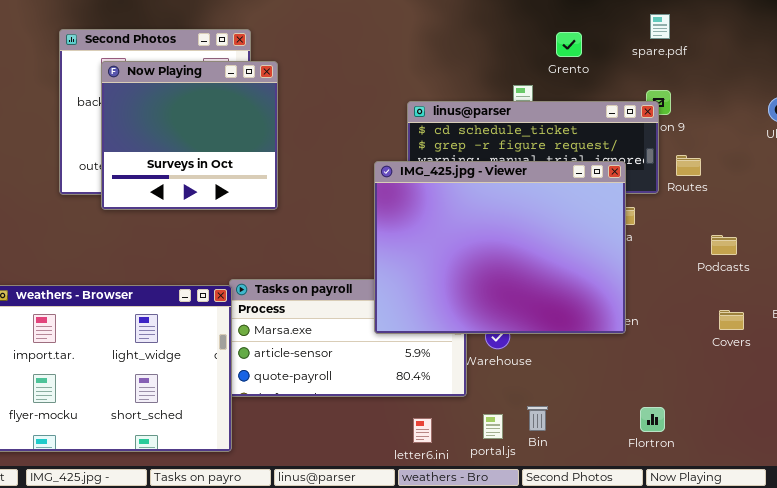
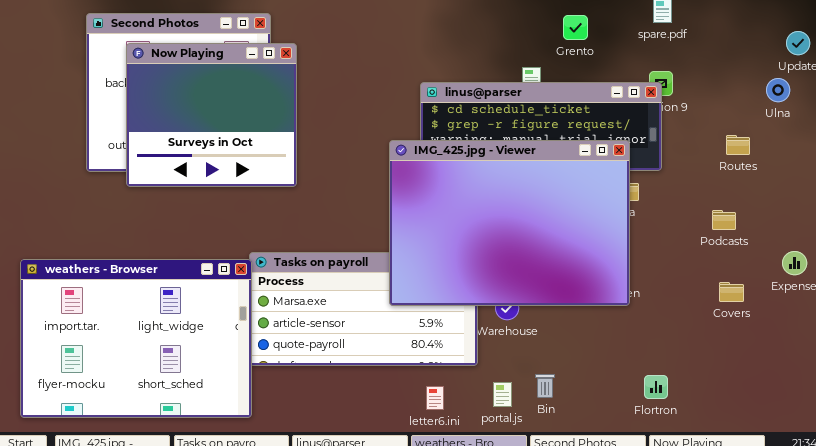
Routes: [676,155,701,176] -> [726,135,750,155], moved

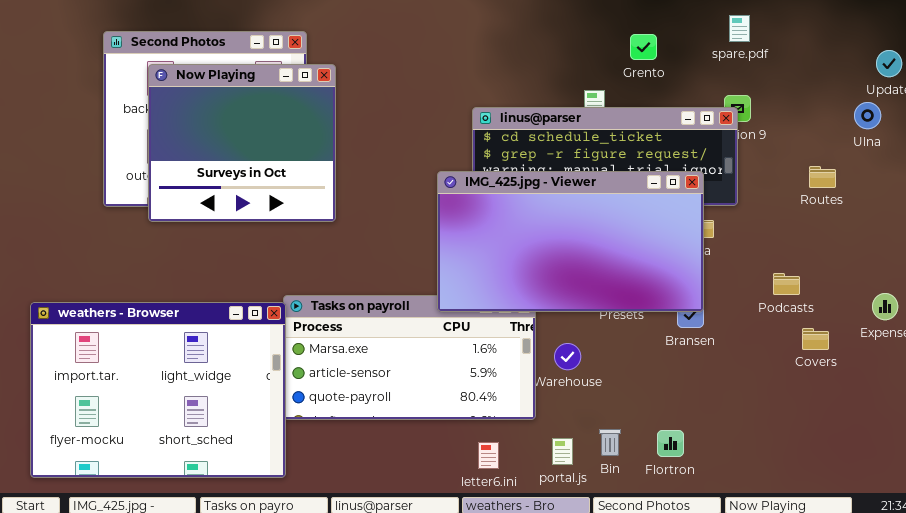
IMG_425.jpg - Viewer: [389,140,630,306] -> [437,171,704,312], resized
Podcasts: [712,210,736,230] -> [773,273,800,295], moved
Flortron: [644,375,668,399] -> [657,430,684,457], moved

